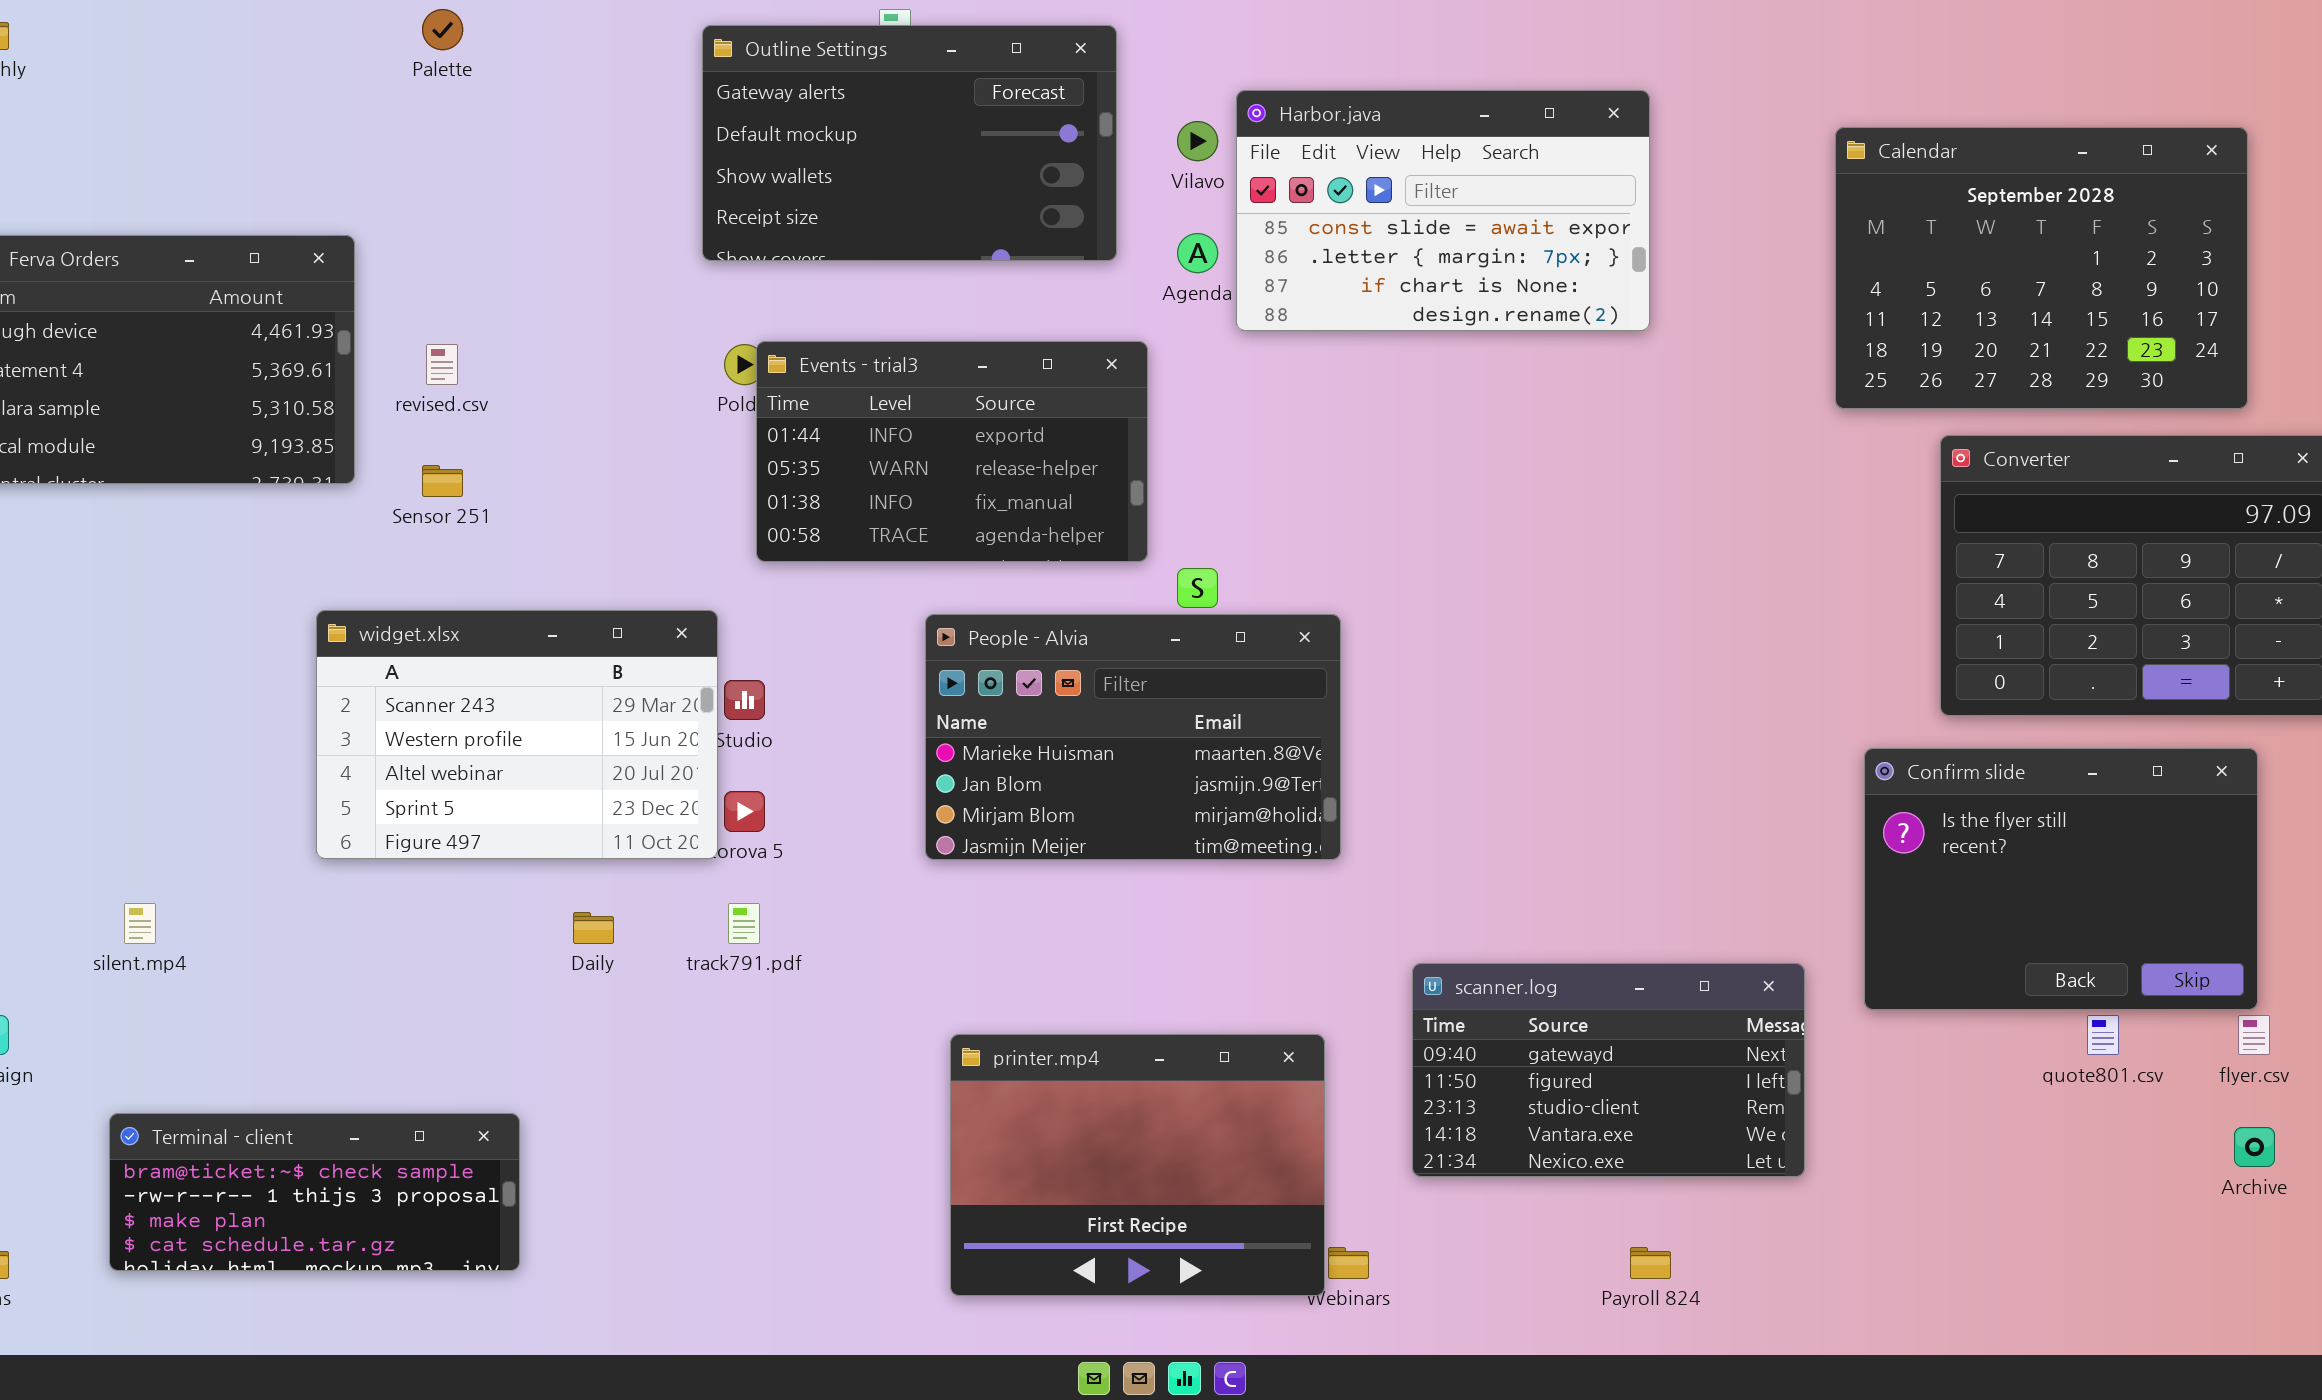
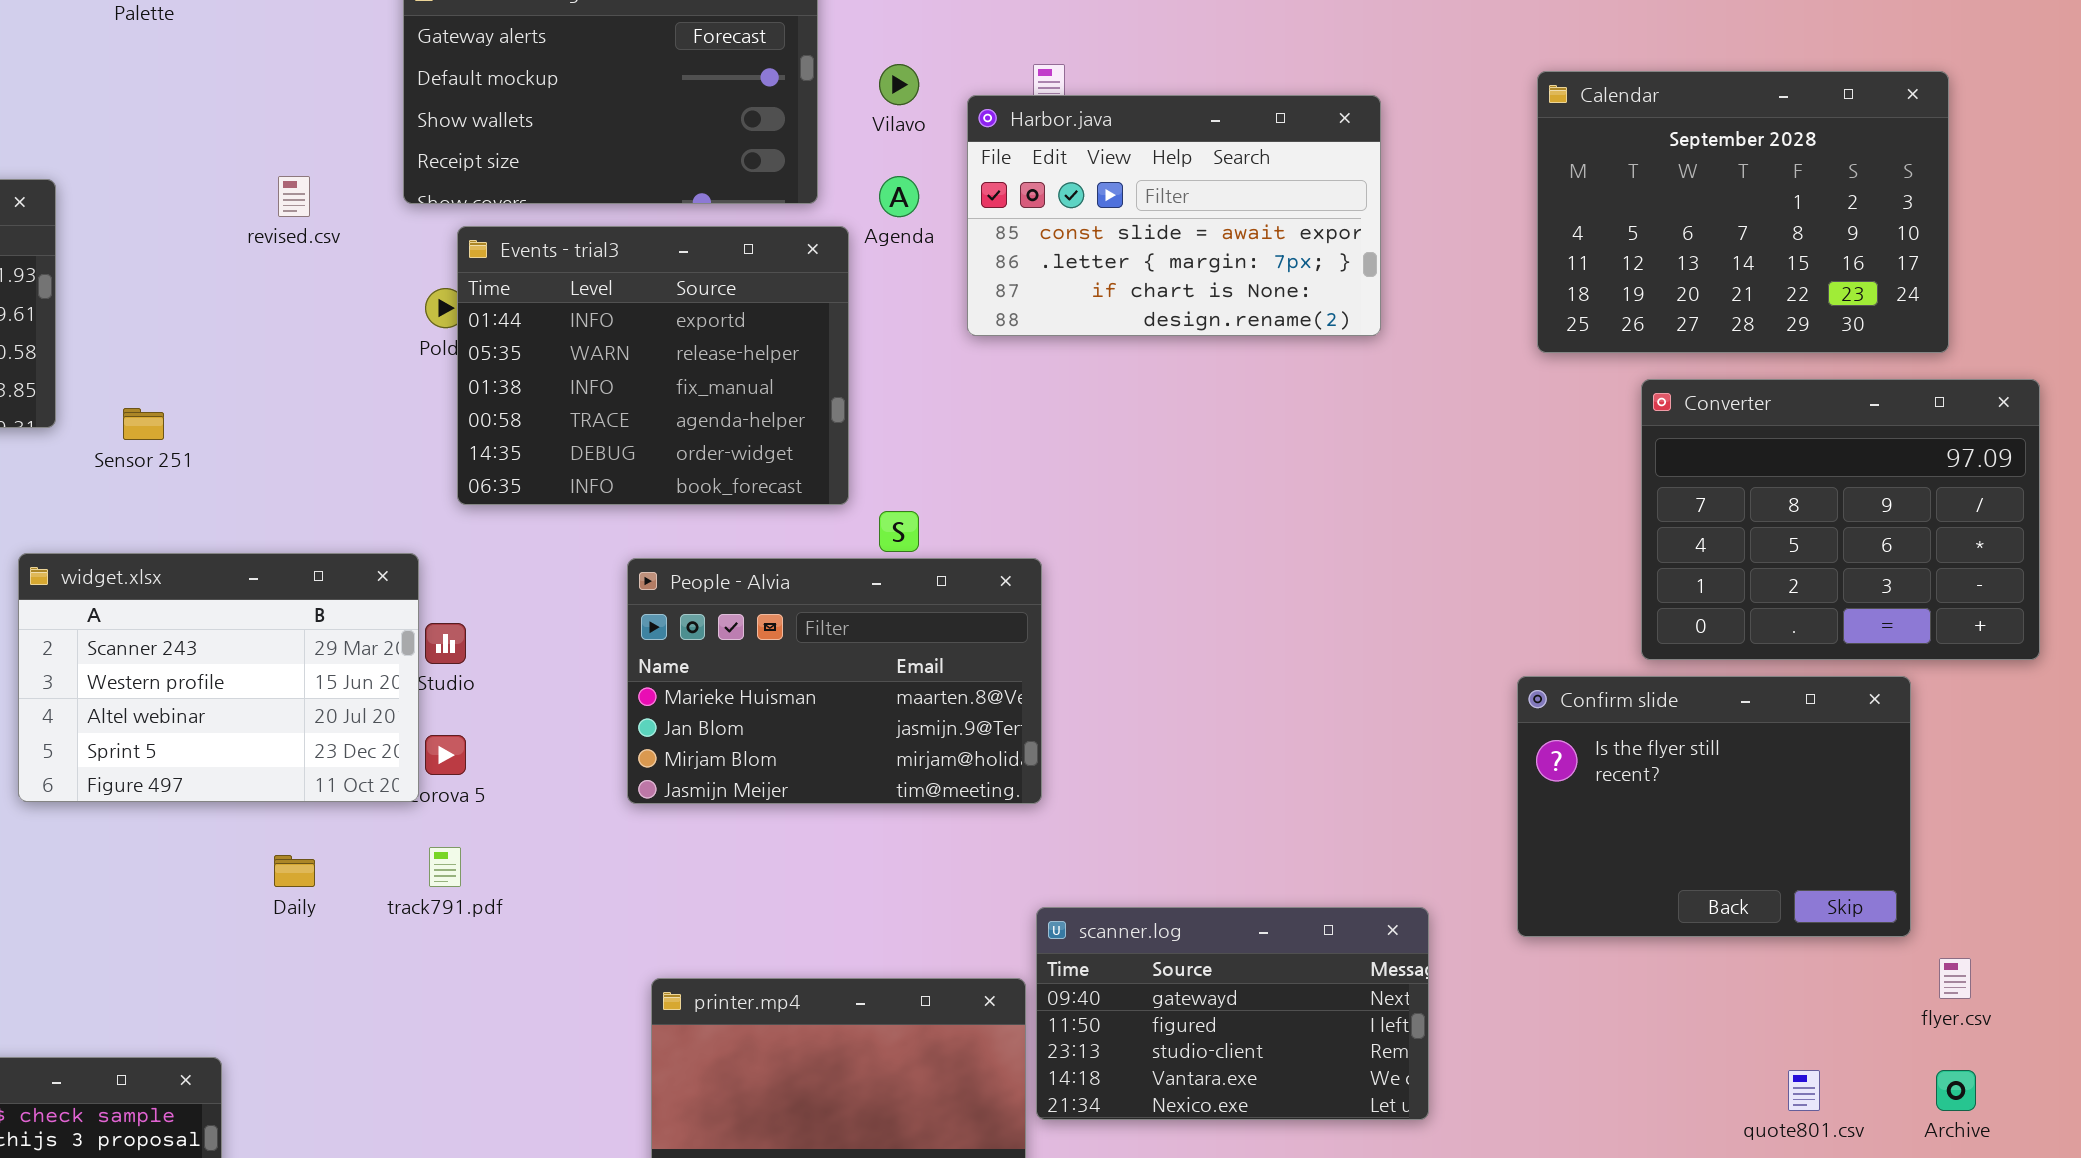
Harbor.java: [1236,90,1650,331] -> [967,95,1381,336], moved
Events - trial3: [756,341,1148,562] -> [457,226,849,505], resized
revised.csv: [426,344,458,385] -> [278,176,310,217], moved
Confirm slide: [1864,748,2258,1010] -> [1517,676,1911,937], moved
scanner.log: [1412,963,1805,1177] -> [1036,907,1429,1120], moved
quote801.csv: [2087,1015,2119,1055] -> [1788,1070,1820,1111], moved

